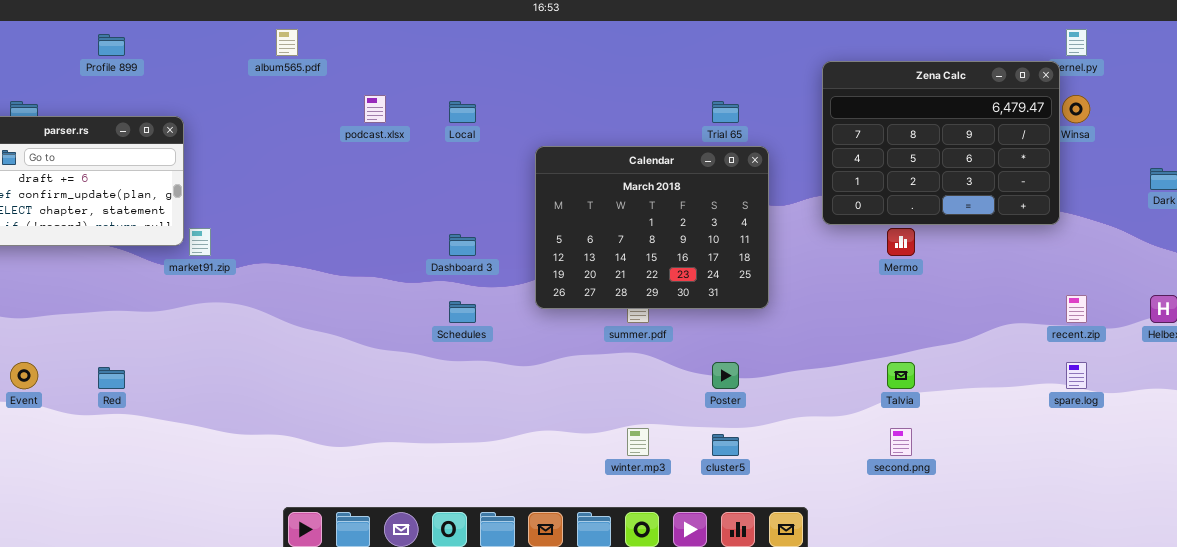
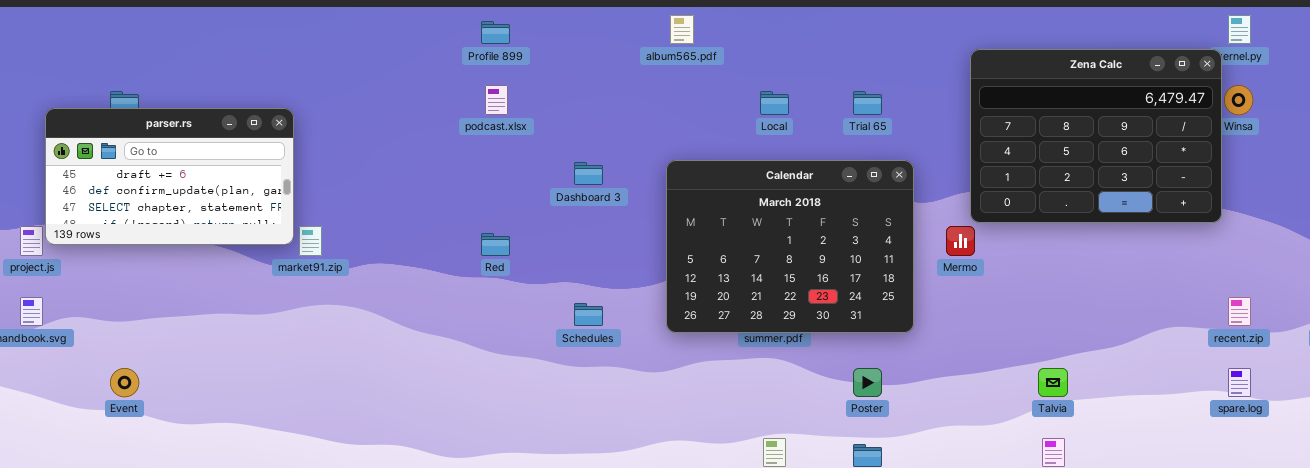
album565.pdf: [276,29,298,56] -> [670,15,694,44], moved
Profile 899: [98,34,125,56] -> [481,21,510,44], moved
Local: [449,101,476,123] -> [760,91,789,115], moved
Calendar: [535,146,769,309] -> [666,160,914,333], moved
Mermo: [887,228,915,256] -> [946,226,975,256], moved
Dashboard 3: [449,234,476,256] -> [574,162,603,185], moved
Red: [98,367,125,389] -> [481,233,510,256], moved

